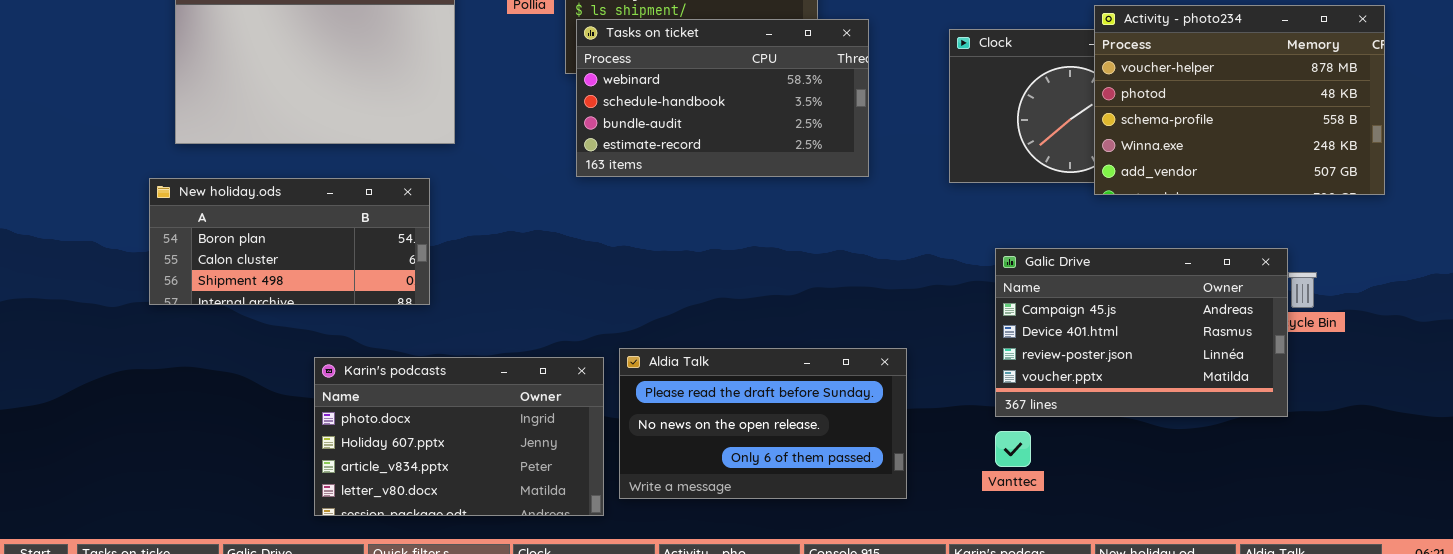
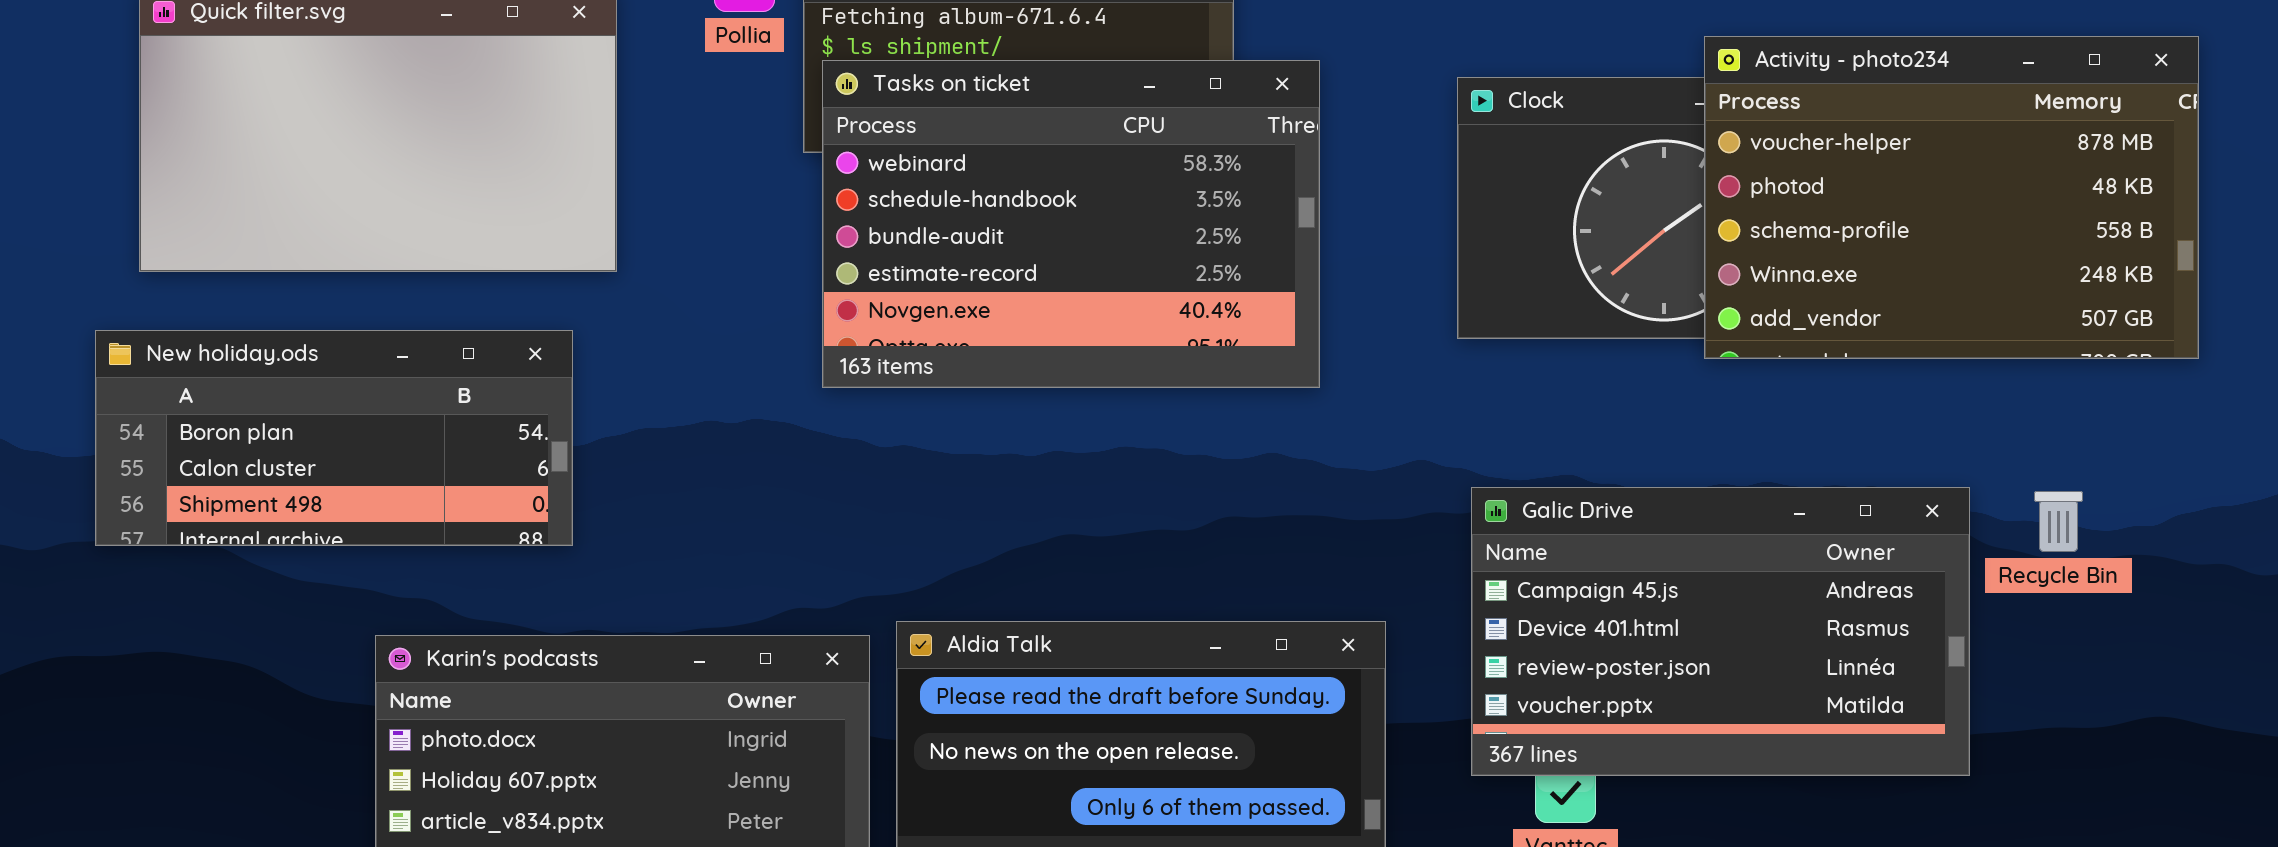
Tasks on ticket: [576,19,869,177] -> [822,60,1320,388], resized
Galic Drive: [995,248,1288,417] -> [1471,487,1970,776], moved

